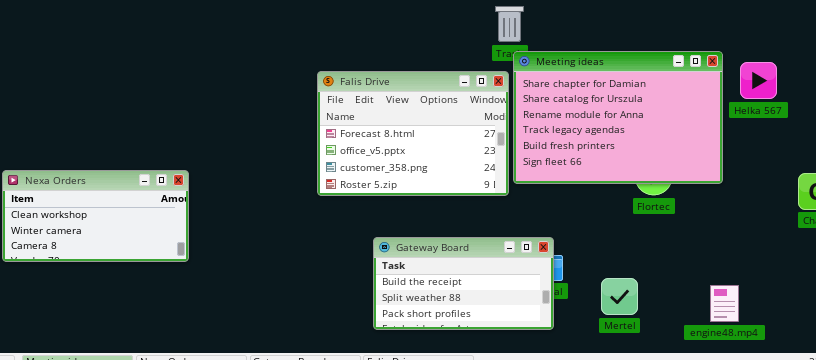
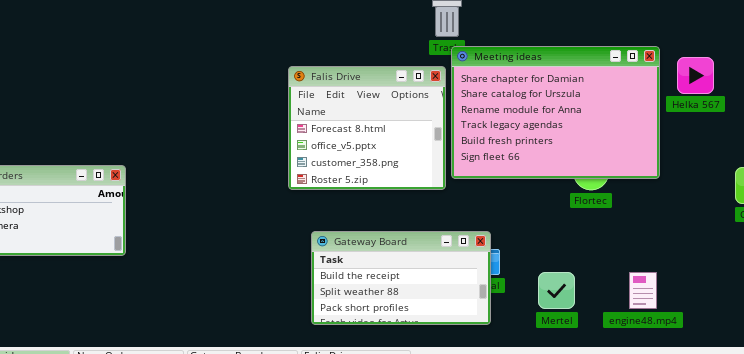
Falis Drive: [317,71,509,196] -> [288,66,446,190], resized
engine48.mp4: [710,285,739,322] -> [629,272,657,309], moved

